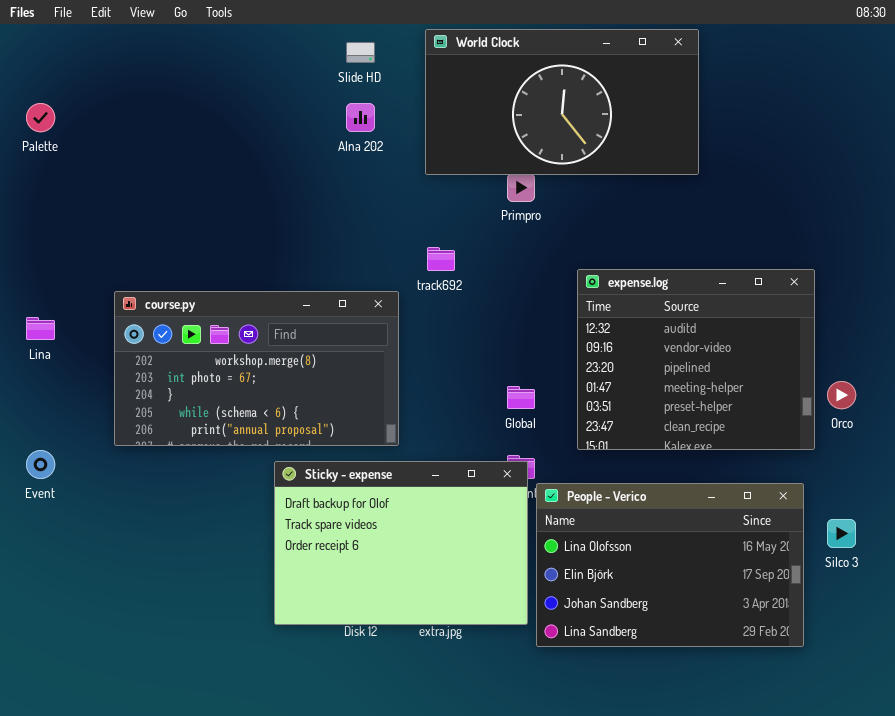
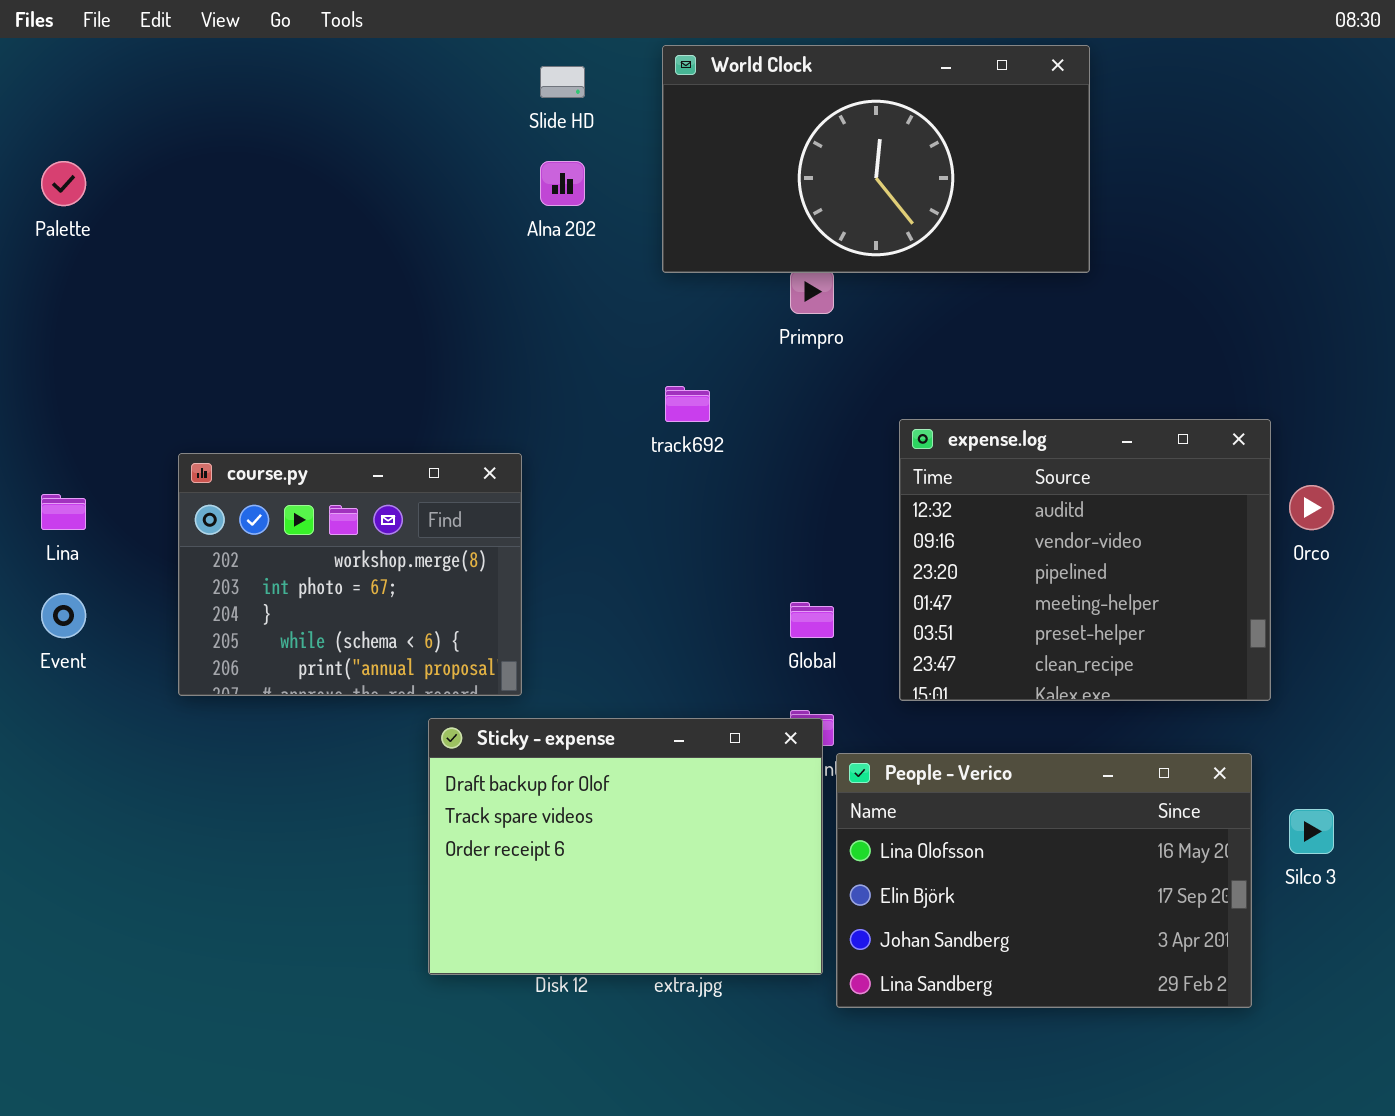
course.py: [114,291,399,446] -> [178,453,522,696], resized
Orco: [827,381,856,409] -> [1289,485,1334,530], moved
Event: [26,450,55,479] -> [41,593,86,638], moved

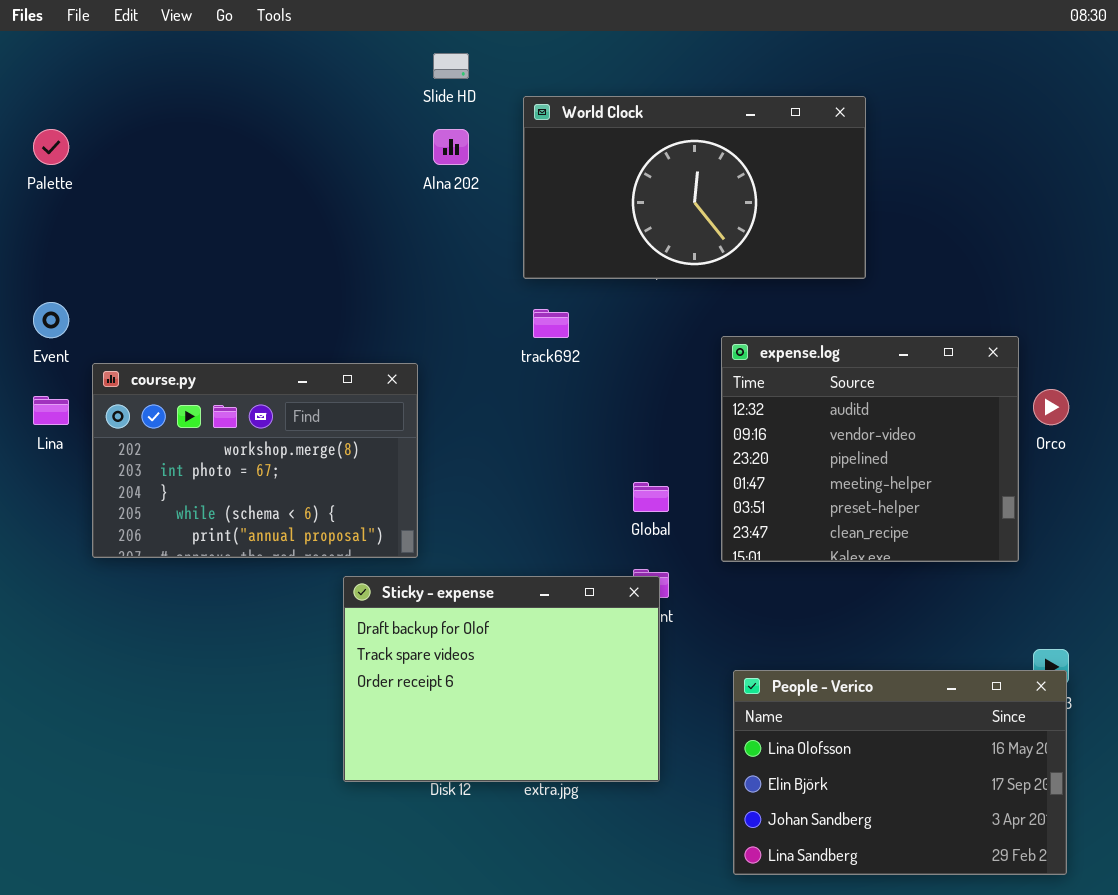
World Clock: [662,45,1090,273] -> [523,96,866,279], moved
course.py: [178,453,522,696] -> [92,363,418,558], resized
Event: [41,593,86,638] -> [33,302,69,338], moved
People - Verico: [836,753,1252,1008] -> [733,670,1067,875], moved

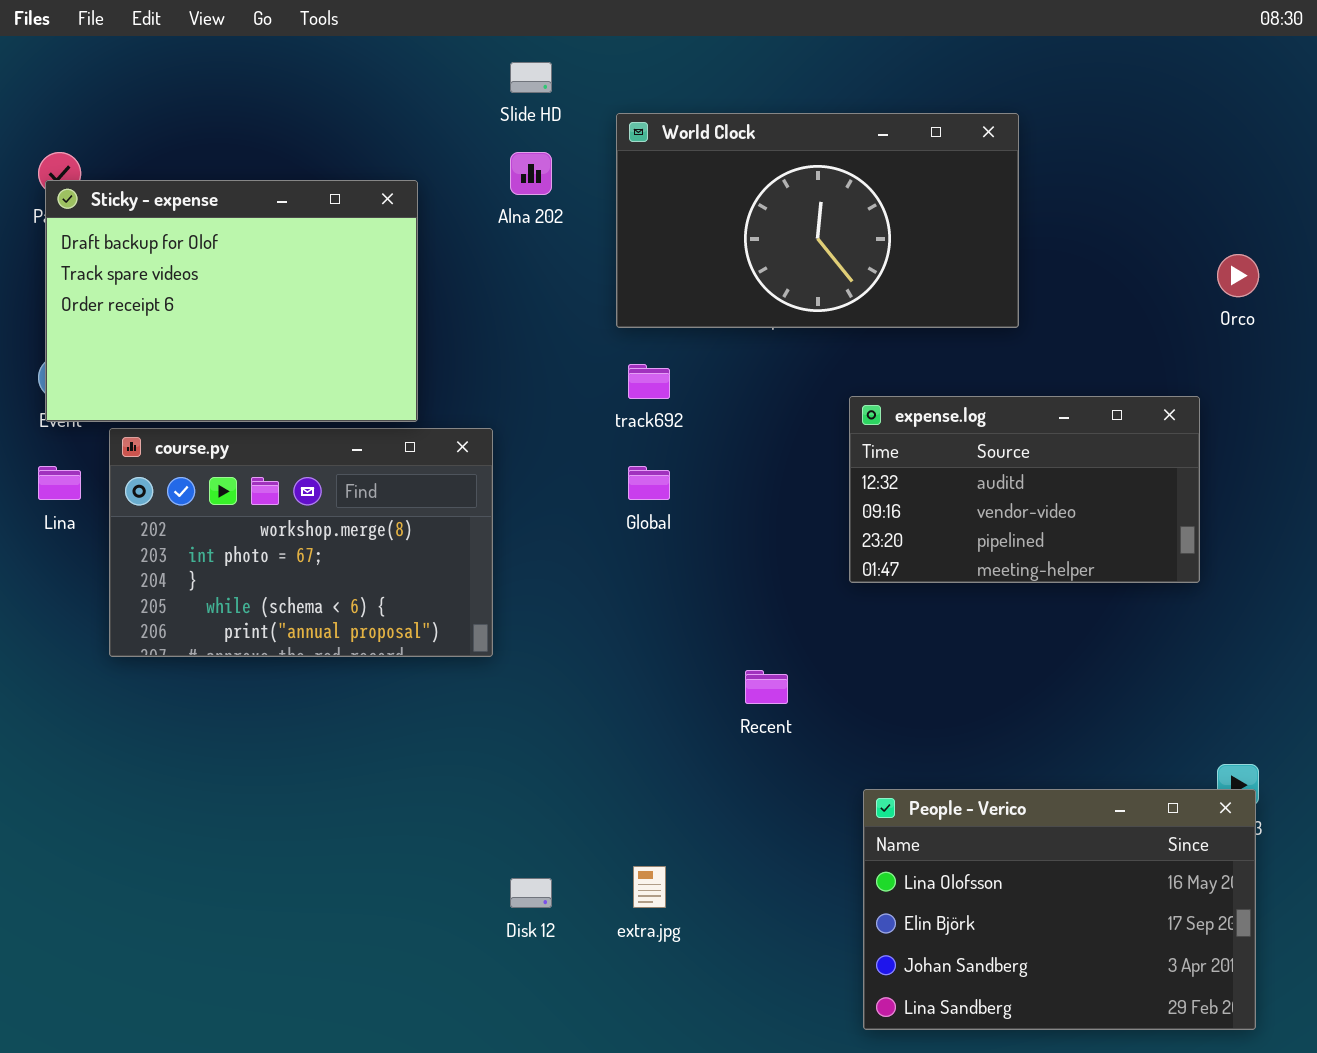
expense.log: [721,336,1019,562] -> [849,396,1200,583], resized
Orco: [1033,389,1069,425] -> [1217,254,1259,297], moved
Global: [633,482,669,512] -> [628,466,670,500], moved
Sticky - expense: [343,576,660,782] -> [45,180,418,422], moved

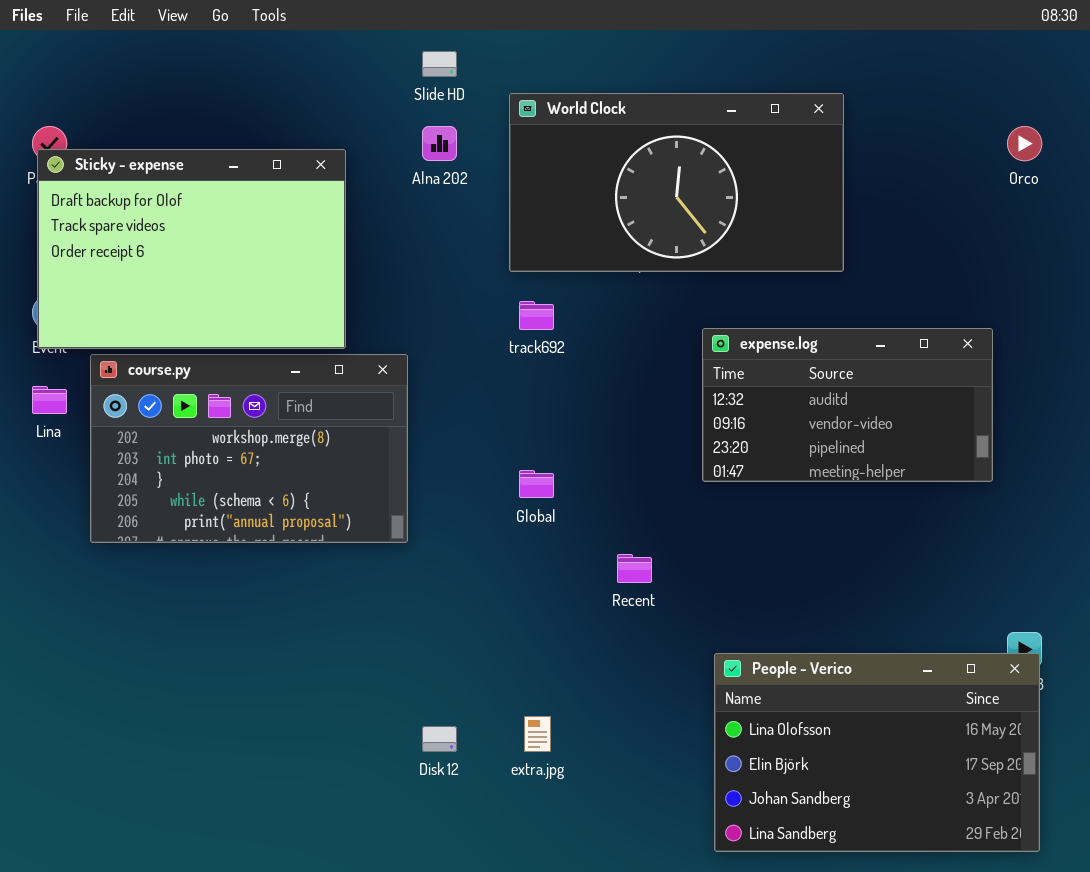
Orco: [1217,254,1259,297] -> [1007,126,1042,161], moved
Global: [628,466,670,500] -> [519,470,554,498], moved

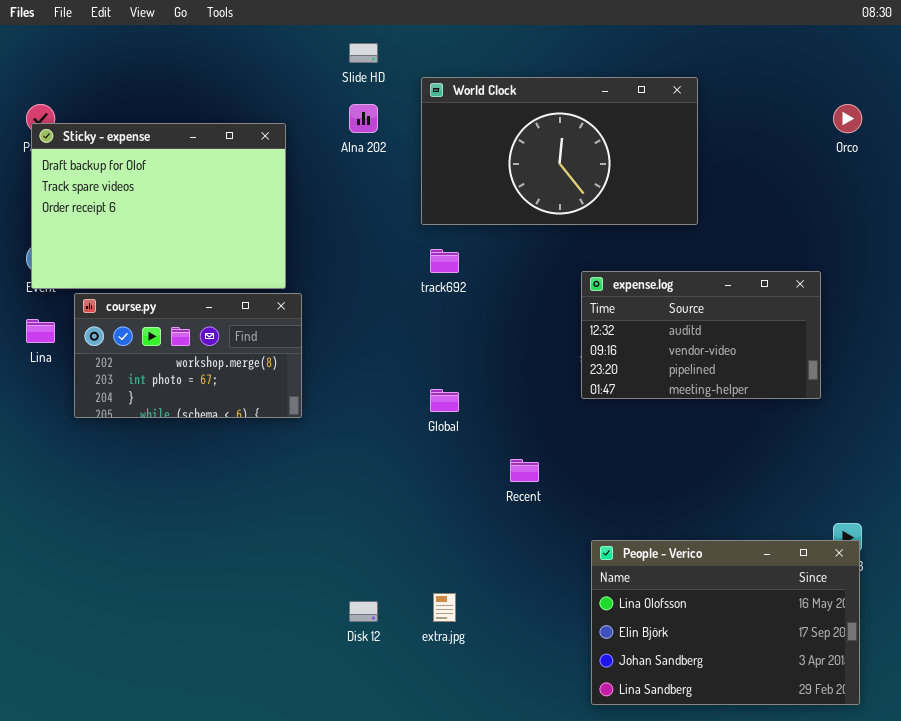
course.py: [90,354,408,543] -> [74,293,302,418], resized

